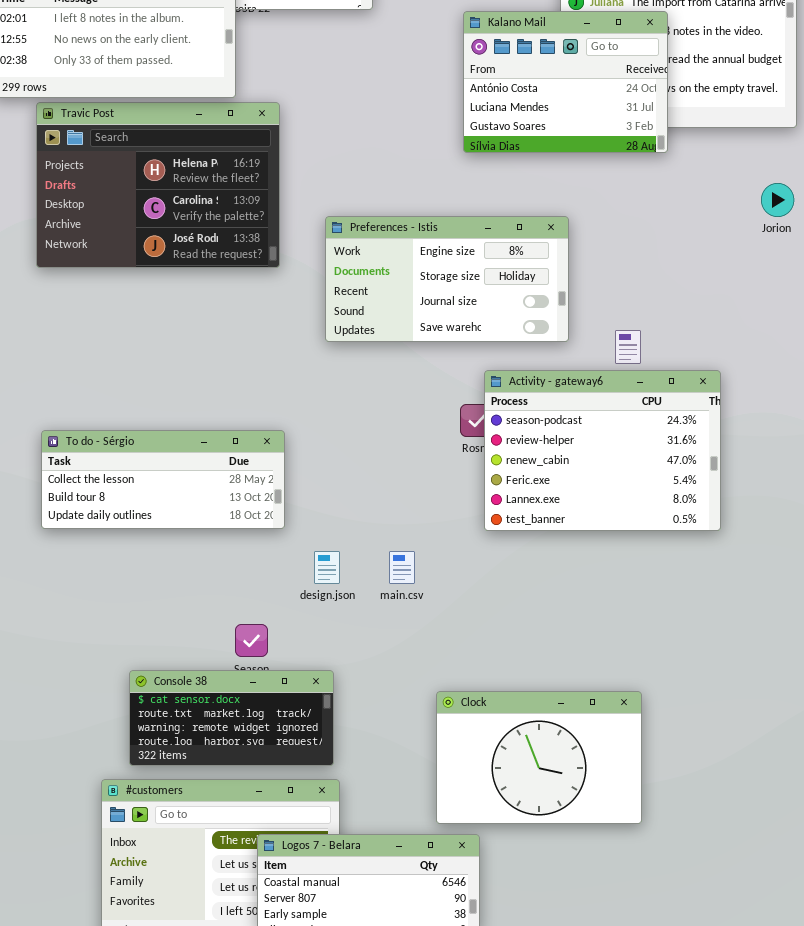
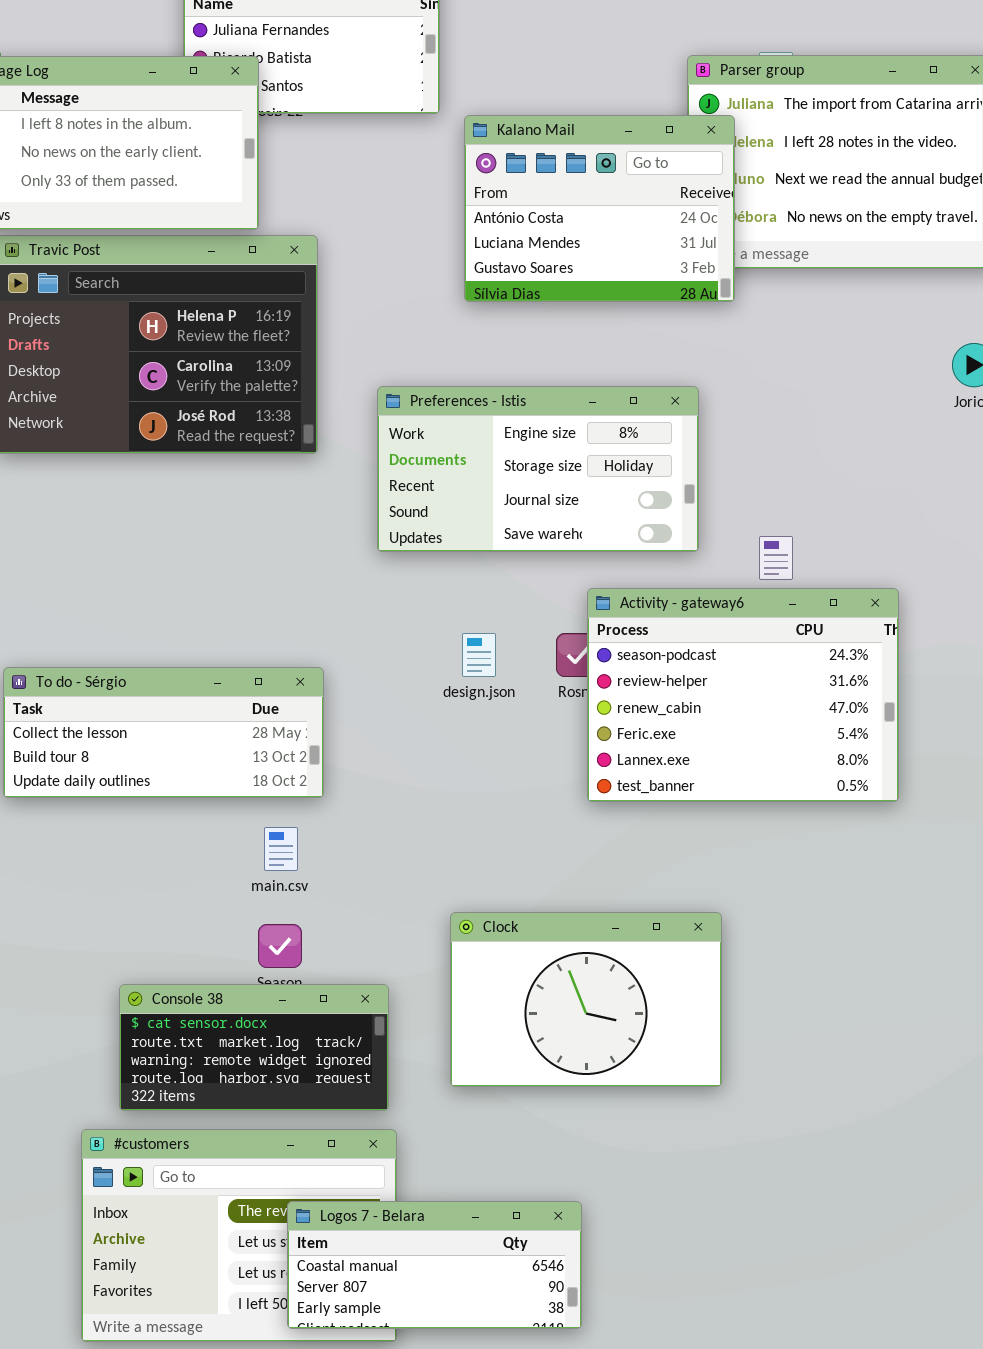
Kalano Mail: [463,11,668,153] -> [464,115,735,302], moved
design.json: [314,551,340,584] -> [462,633,496,677], moved
main.csv: [389,551,415,584] -> [264,827,298,871], moved
Clock: [436,691,642,824] -> [450,912,722,1087], moved

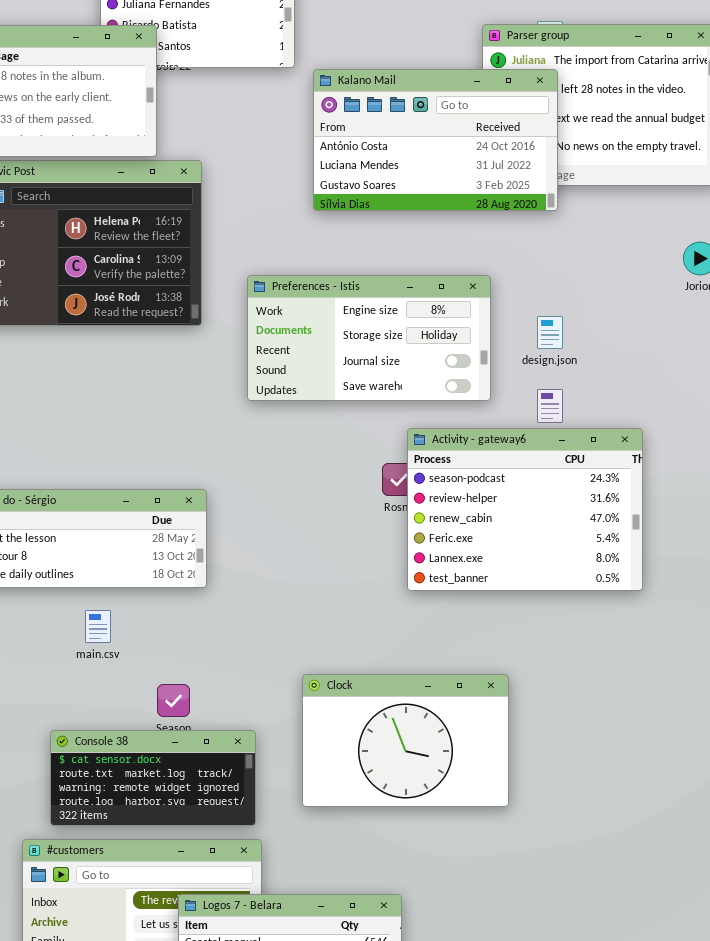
Kalano Mail: [464,115,735,302] -> [313,69,558,211], resized
design.json: [462,633,496,677] -> [537,316,563,349], moved
main.csv: [264,827,298,871] -> [85,610,111,643], moved

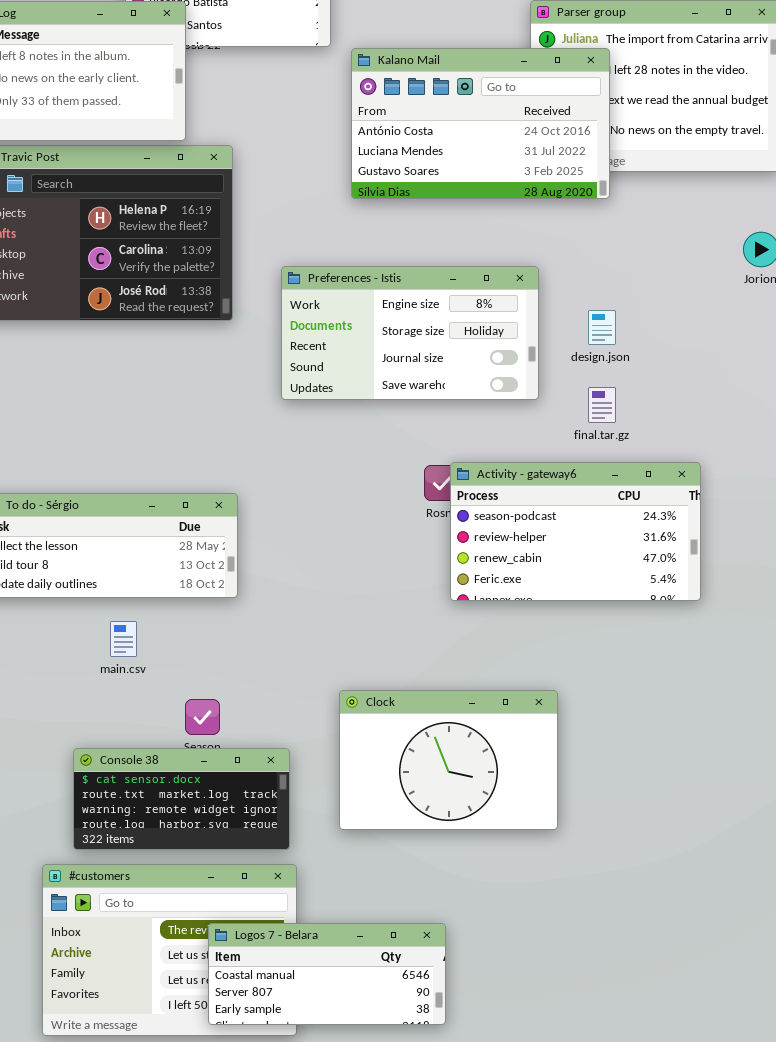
Activity - gateway6: [407,428,643,591] -> [450,462,701,601], resized

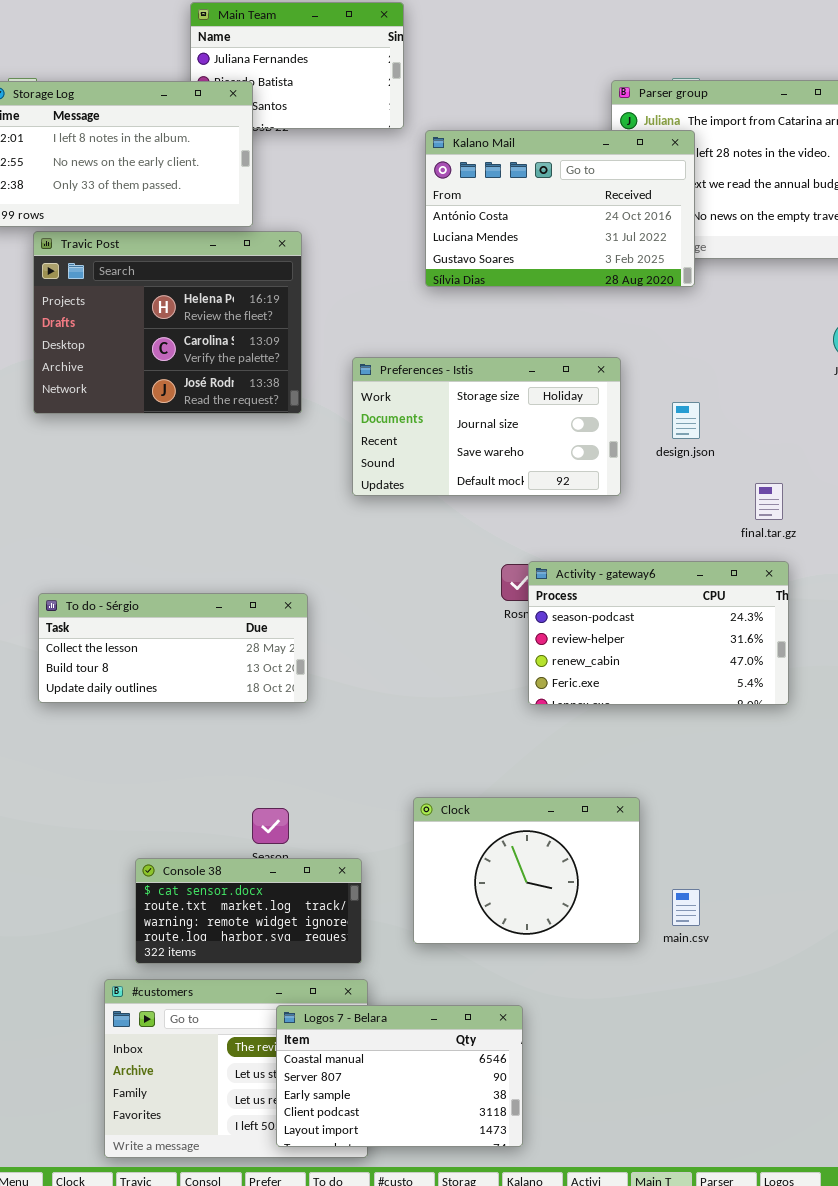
Preferences - Istis: [281,266,539,400] -> [352,357,621,496], scrolled down 1 row
final.tar.gz: [588,387,616,423] -> [755,483,783,520], moved
main.csv: [110,621,137,657] -> [672,889,700,926], moved
Logos 7 - Belara: [208,923,446,1025] -> [276,1005,523,1147], resized

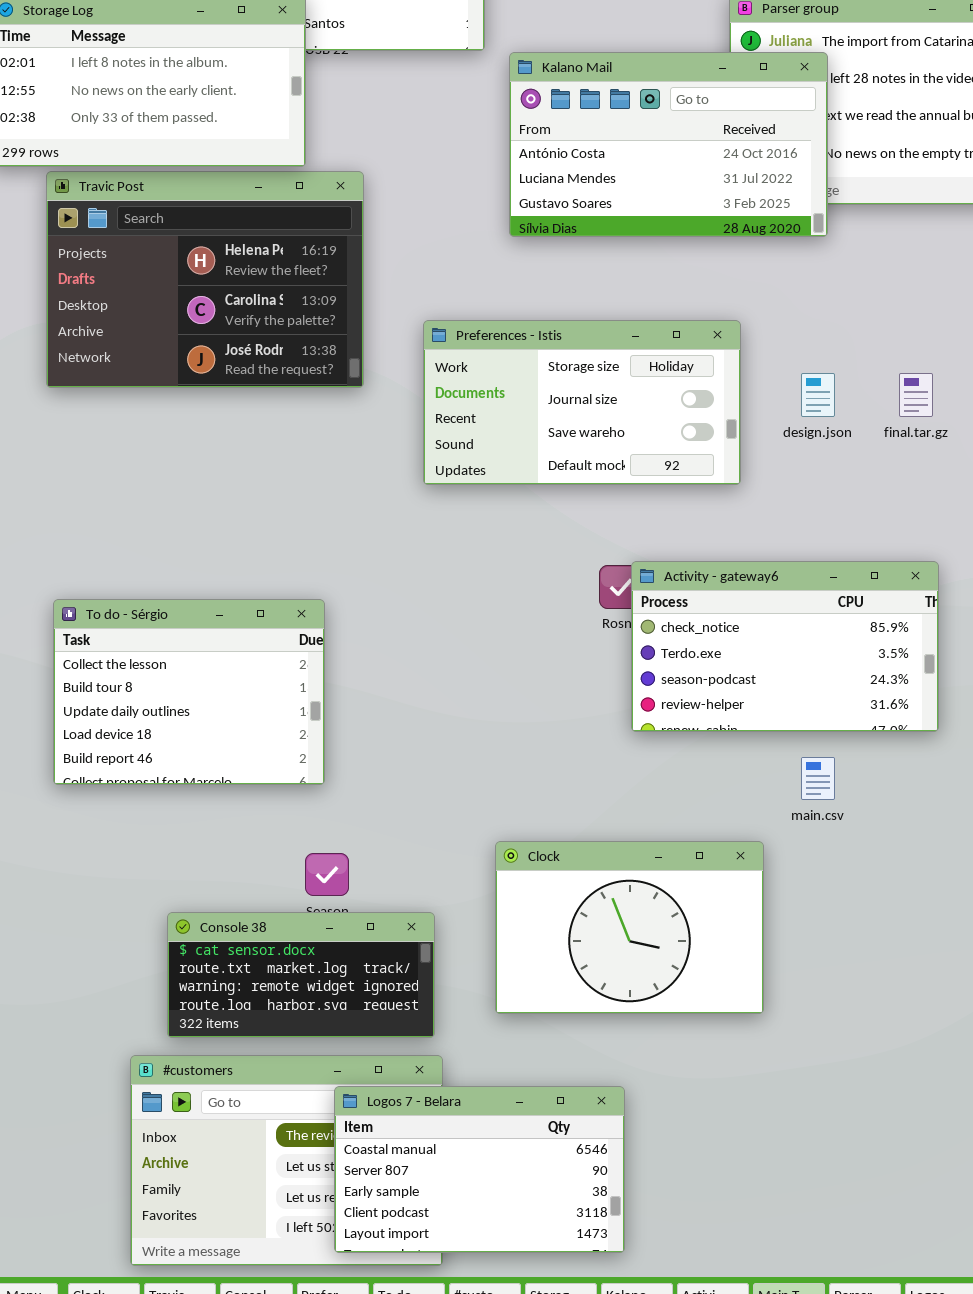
final.tar.gz: [755,483,783,520] -> [899,373,933,417], moved
Activity - gateway6: [528,561,789,705] -> [631,561,939,732], scrolled up 2 rows
To do - Sérgio: [38,593,308,703] -> [53,599,325,785], resized
main.csv: [672,889,700,926] -> [801,757,835,800], moved

